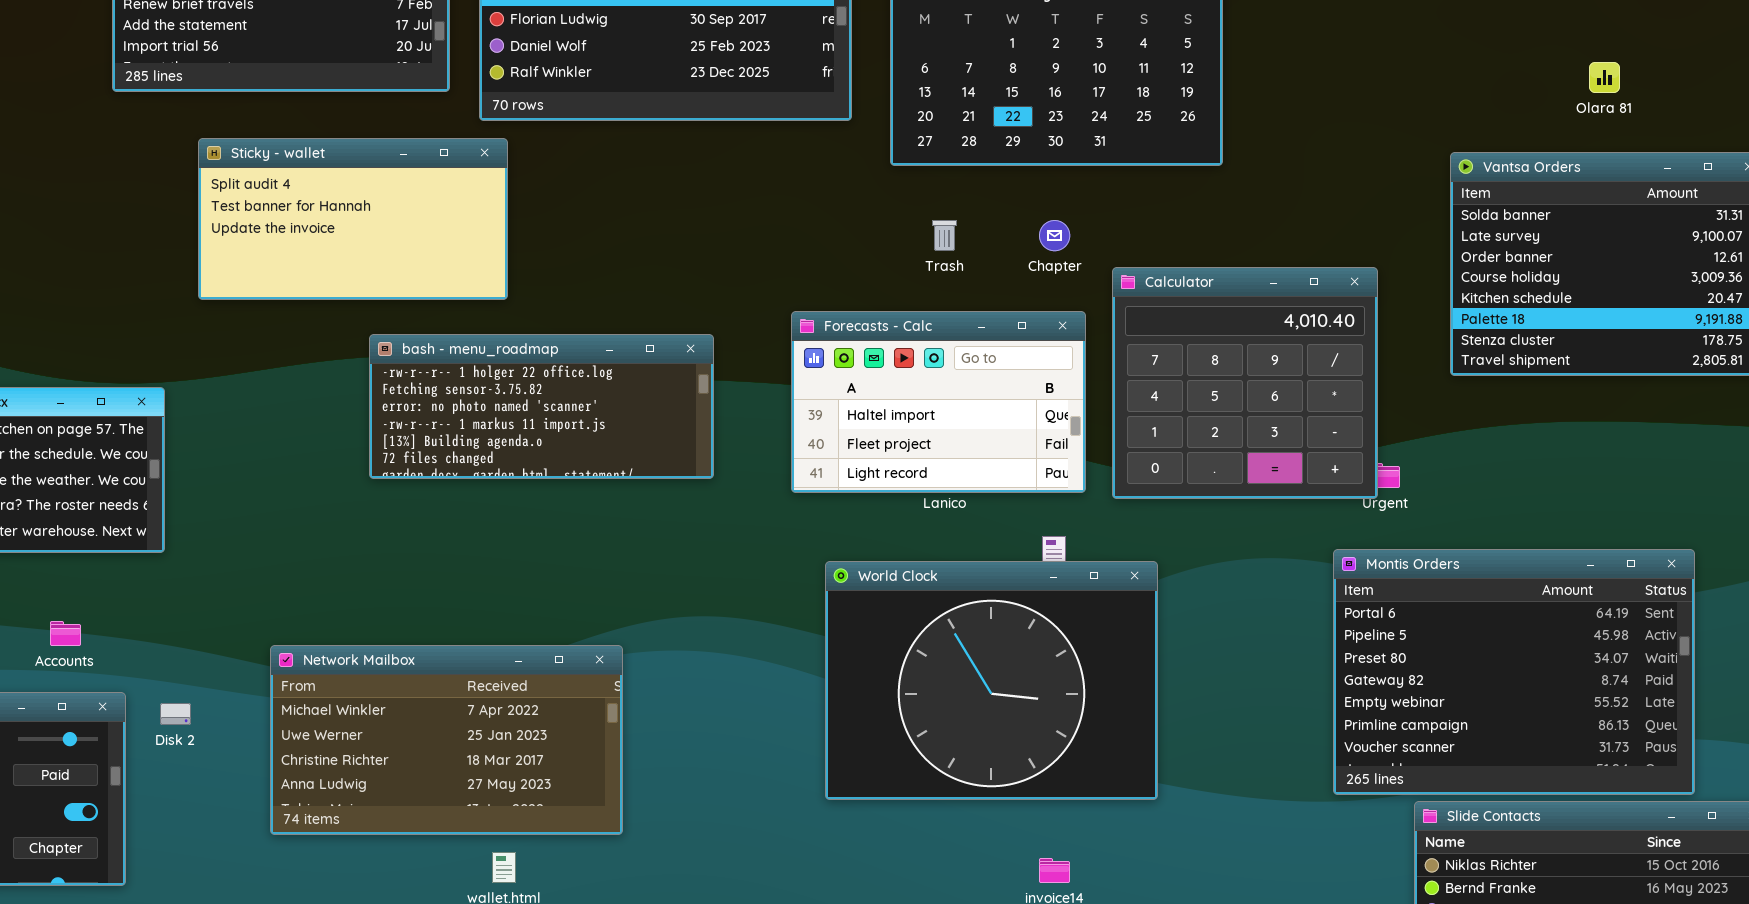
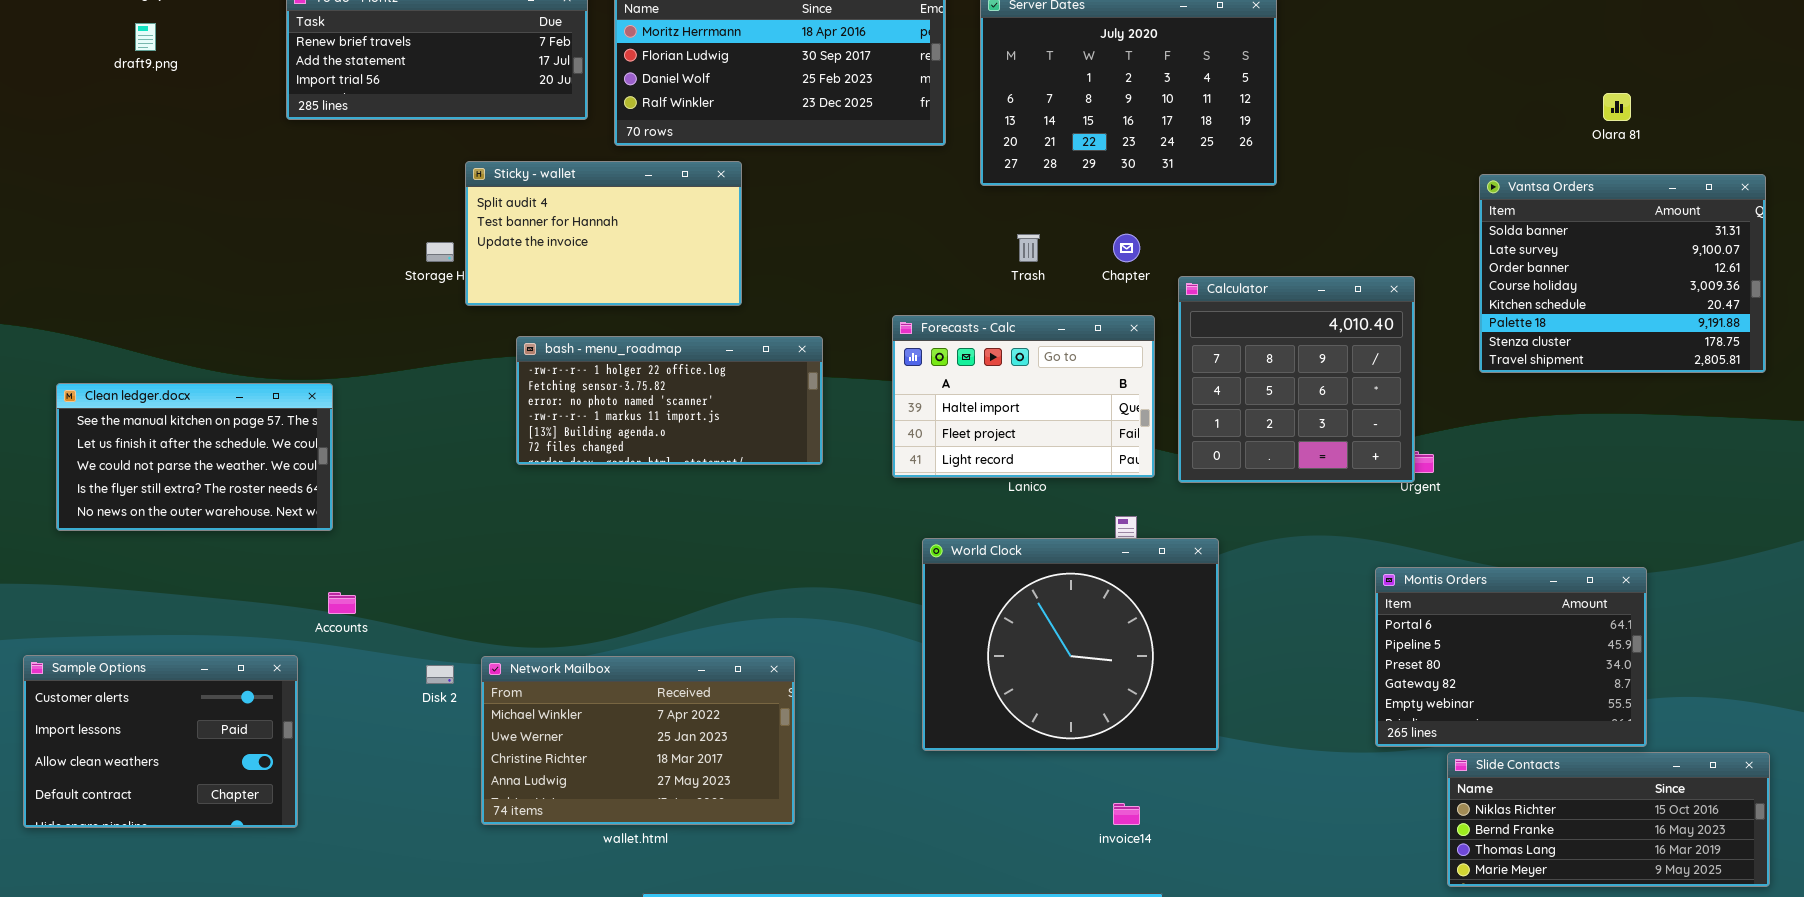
Sticky - wallet: [198,138,508,300] -> [465,161,742,306], moved
Montis Orders: [1333,549,1695,795] -> [1375,567,1647,747], resized
Accounts: [50,621,81,646] -> [328,592,356,614], moved
Network Mailbox: [270,645,623,835] -> [481,656,795,825], moved
Disk 2: [160,703,191,725] -> [426,665,454,684], moved

